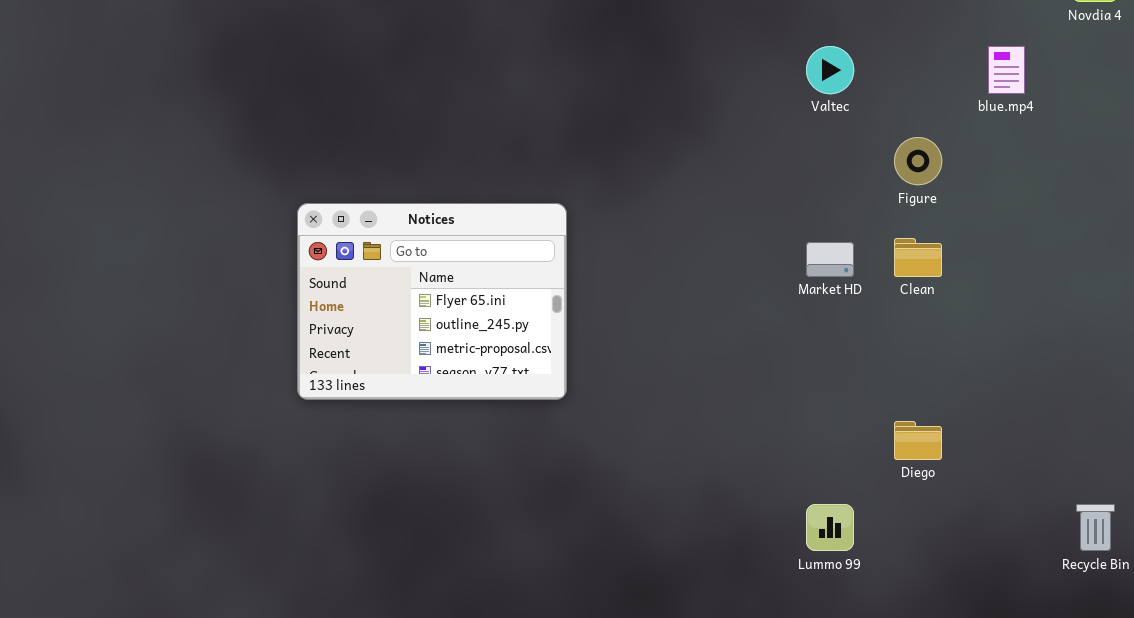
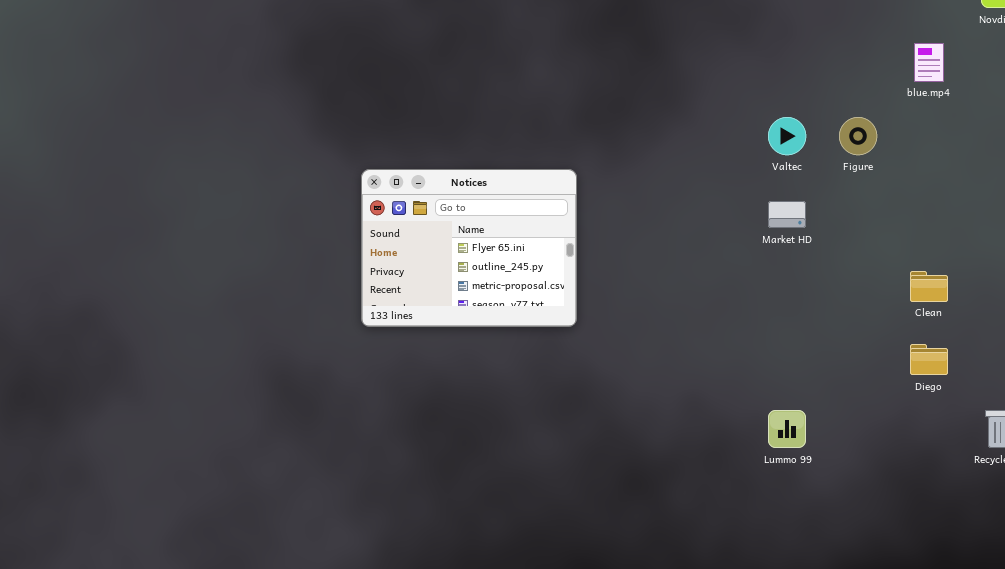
Valtec: [806,46,854,94] -> [768,117,806,155], moved
Clean: [894,238,942,277] -> [910,271,948,302], moved
Diego: [894,421,942,460] -> [910,344,948,375], moved

